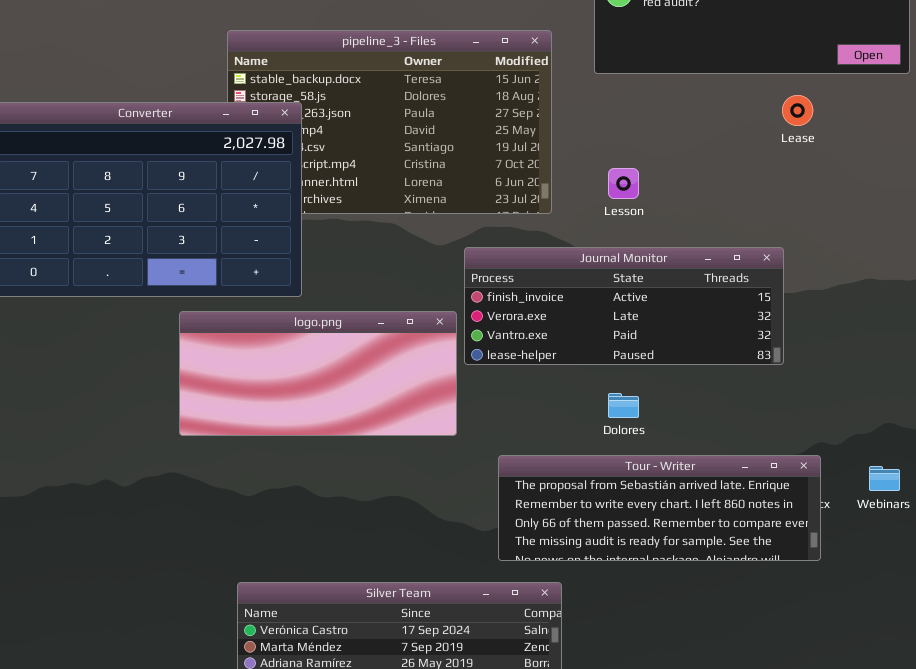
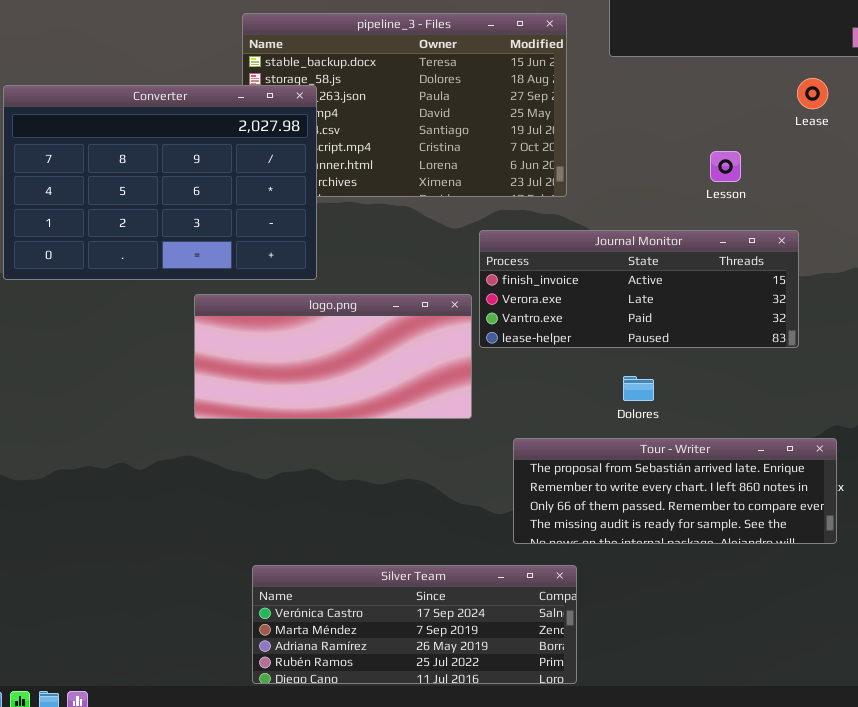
Lesson: [608,168,639,199] -> [710,151,741,182], moved

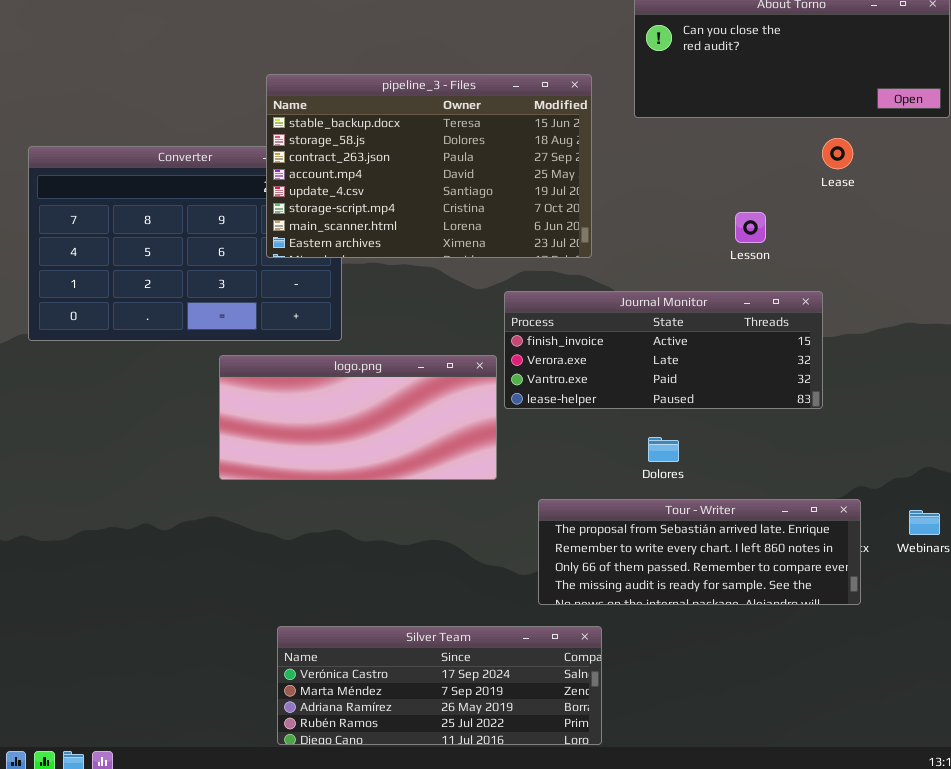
pipeline_3 - Files: [242,13,567,197] -> [266,74,592,258], raised

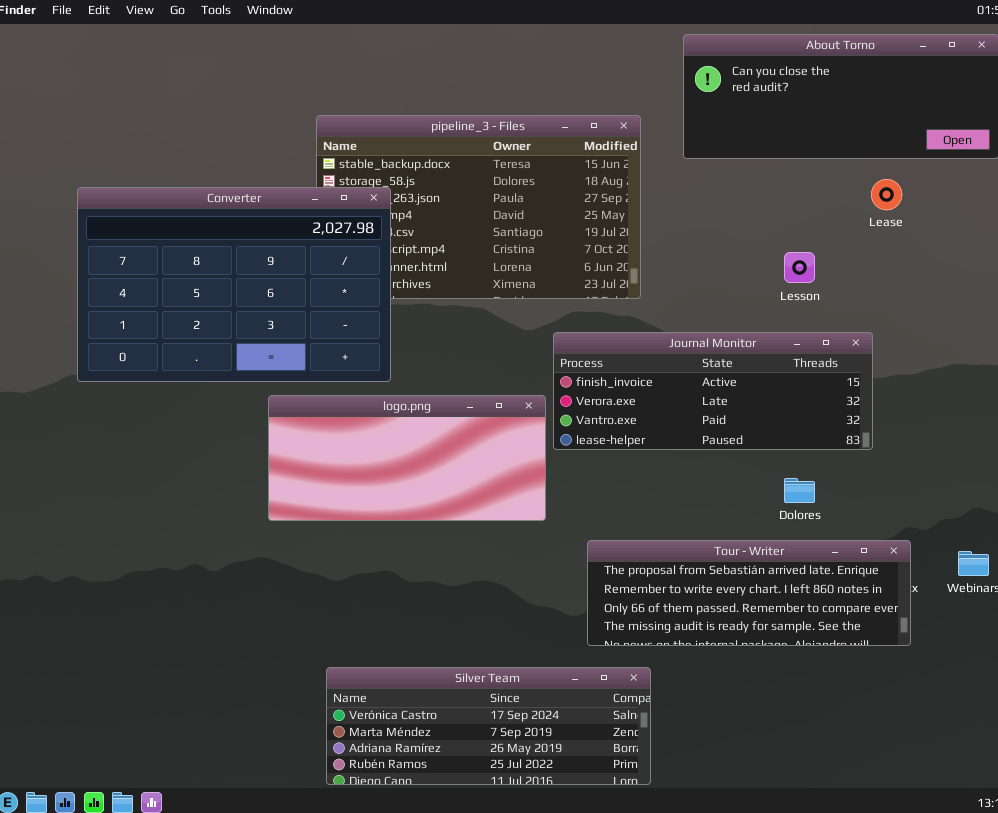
Converter: [28,146,342,341] -> [77,187,391,382], raised
Dolores: [648,437,679,462] -> [784,478,815,503], moved

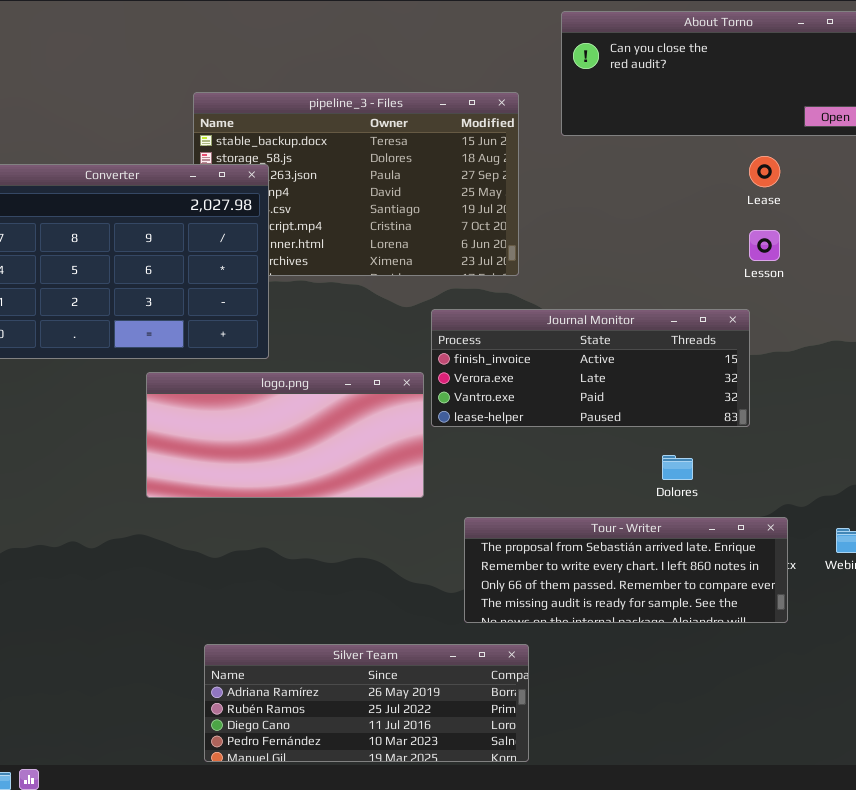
Lesson: [784,252,815,283] -> [749,230,780,261], moved
Silver Team: [326,667,651,785] -> [204,644,529,762], scrolled down 2 rows

